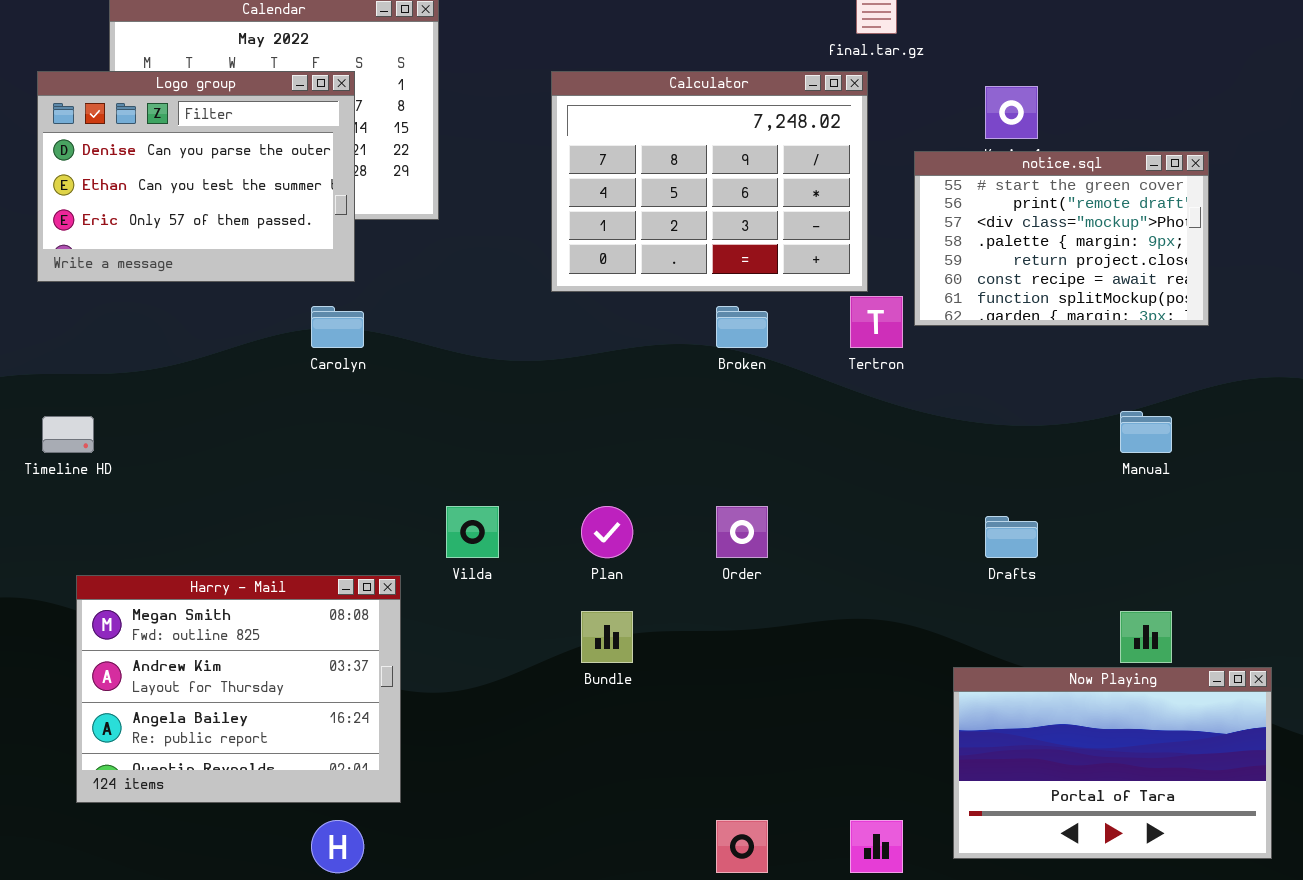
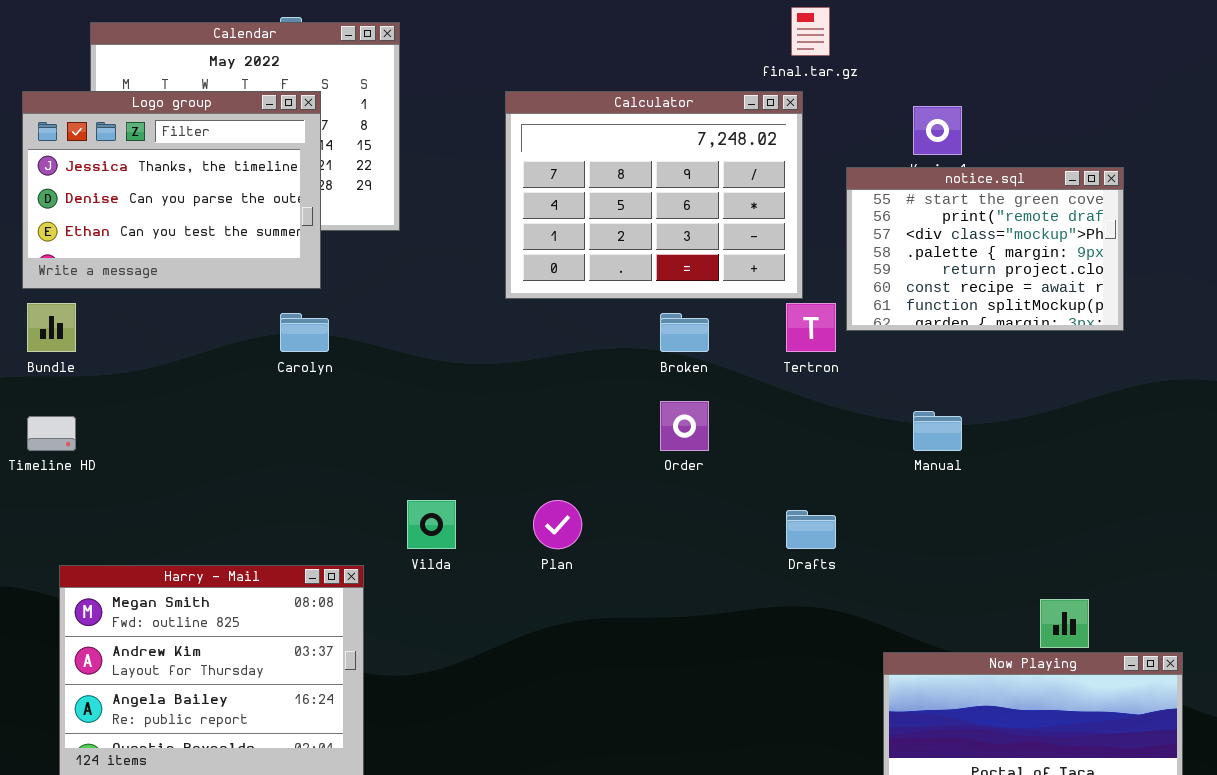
Logo group: [37,71,355,282] -> [22,91,321,289], scrolled up 1 row
Manual: [1120,411,1172,453] -> [913,411,962,451], moved
Order: [716,506,768,558] -> [660,401,709,451], moved
Drafts: [985,516,1038,558] -> [786,510,836,549], moved
Bundle: [581,611,633,663] -> [27,303,76,352], moved

